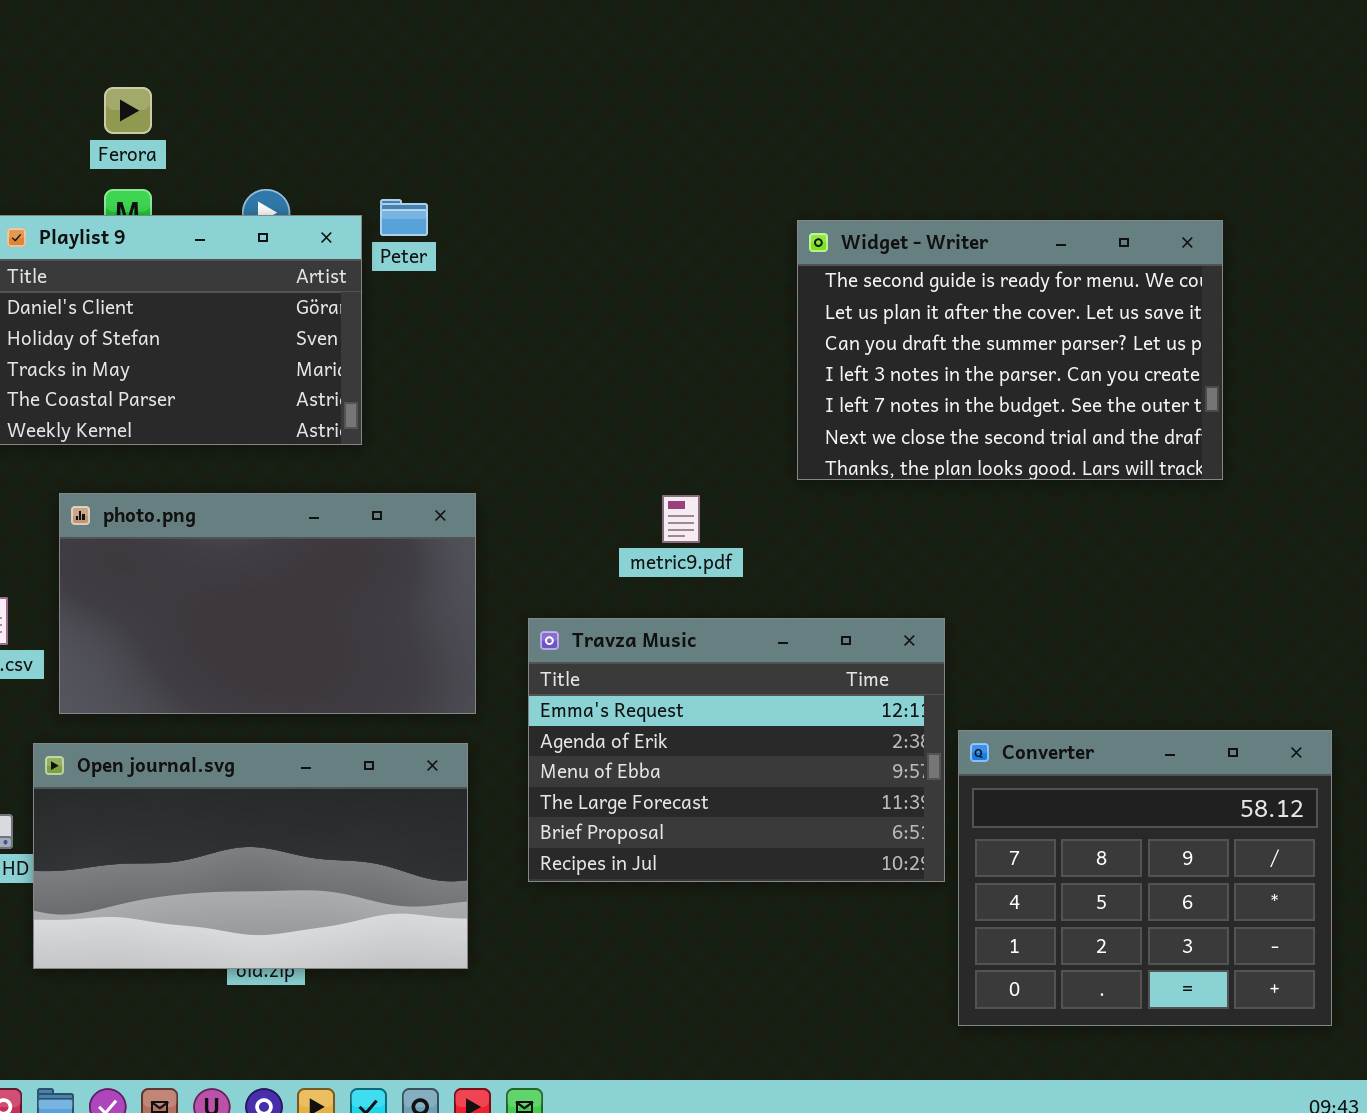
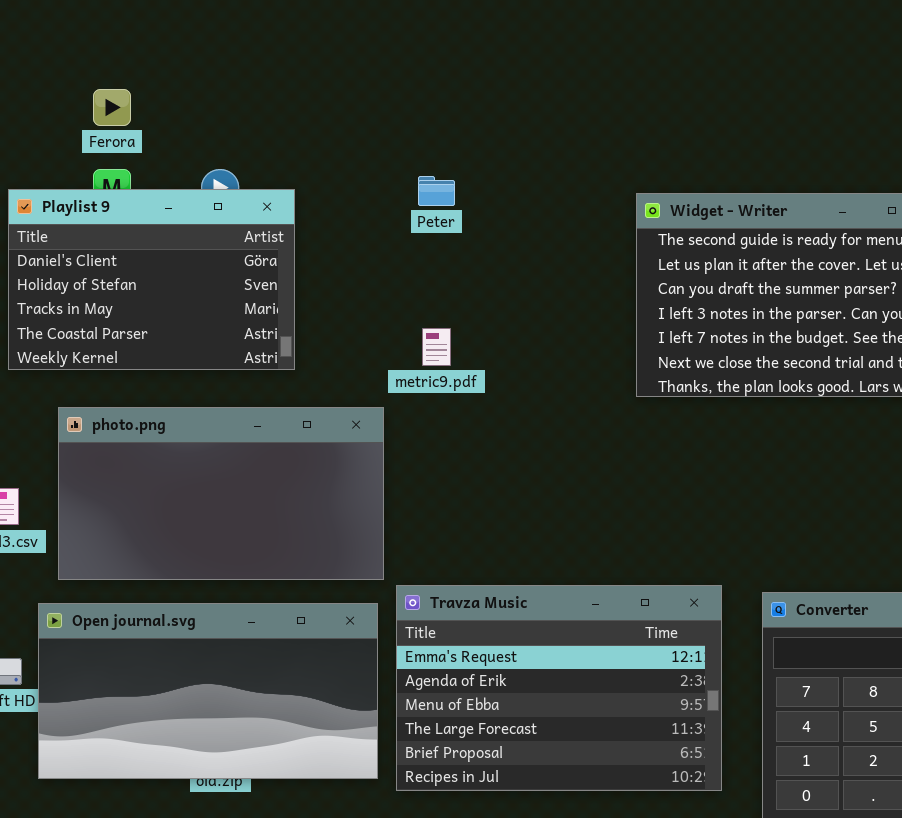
Peter: [380,199,428,236] -> [418,176,455,206], moved
metric9.pdf: [662,495,700,543] -> [422,328,451,366], moved
Travza Music: [528,618,945,882] -> [396,585,722,791], moved

